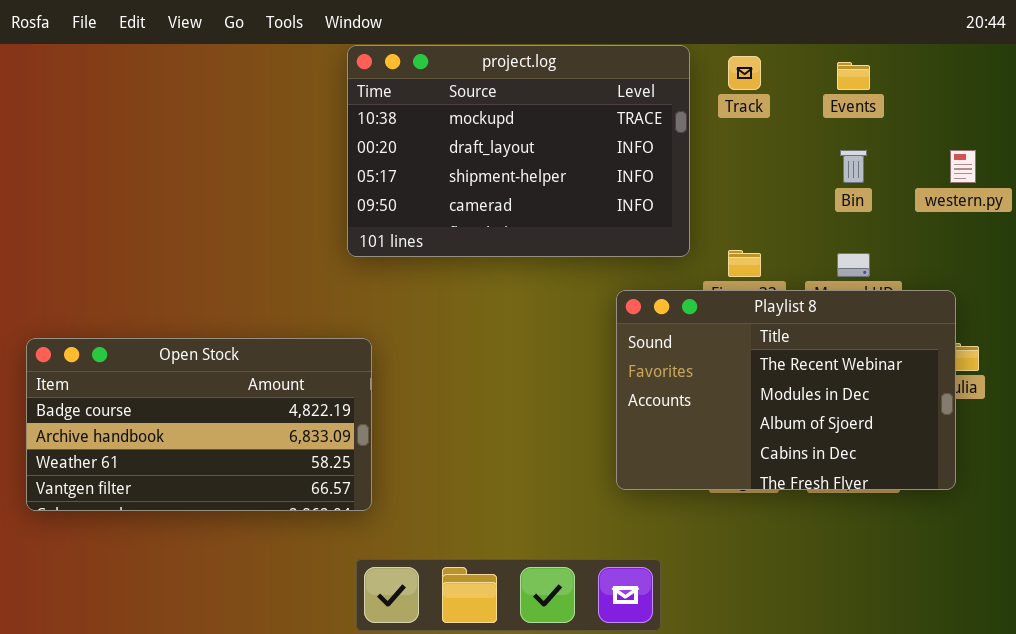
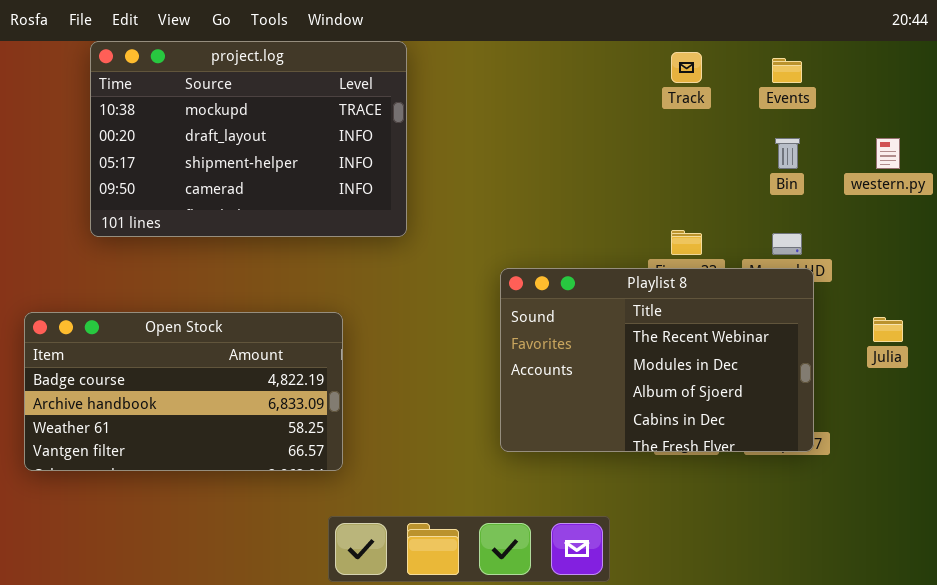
project.log: [347,45,690,257] -> [90,41,407,237], moved
Playlist 8: [616,290,956,490] -> [500,268,814,452], moved

